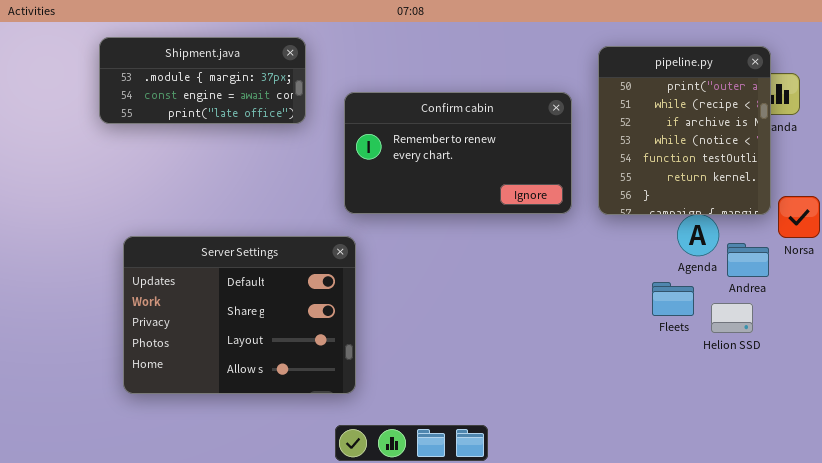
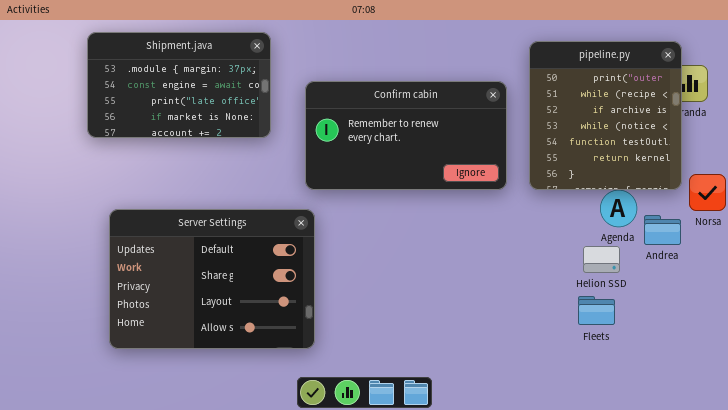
Shipment.java: [99,37,306,124] -> [87,32,271,138], resized
Fleets: [652,282,694,316] -> [578,296,615,325], moved
Helion SSD: [711,303,753,333] -> [583,246,620,273], moved

